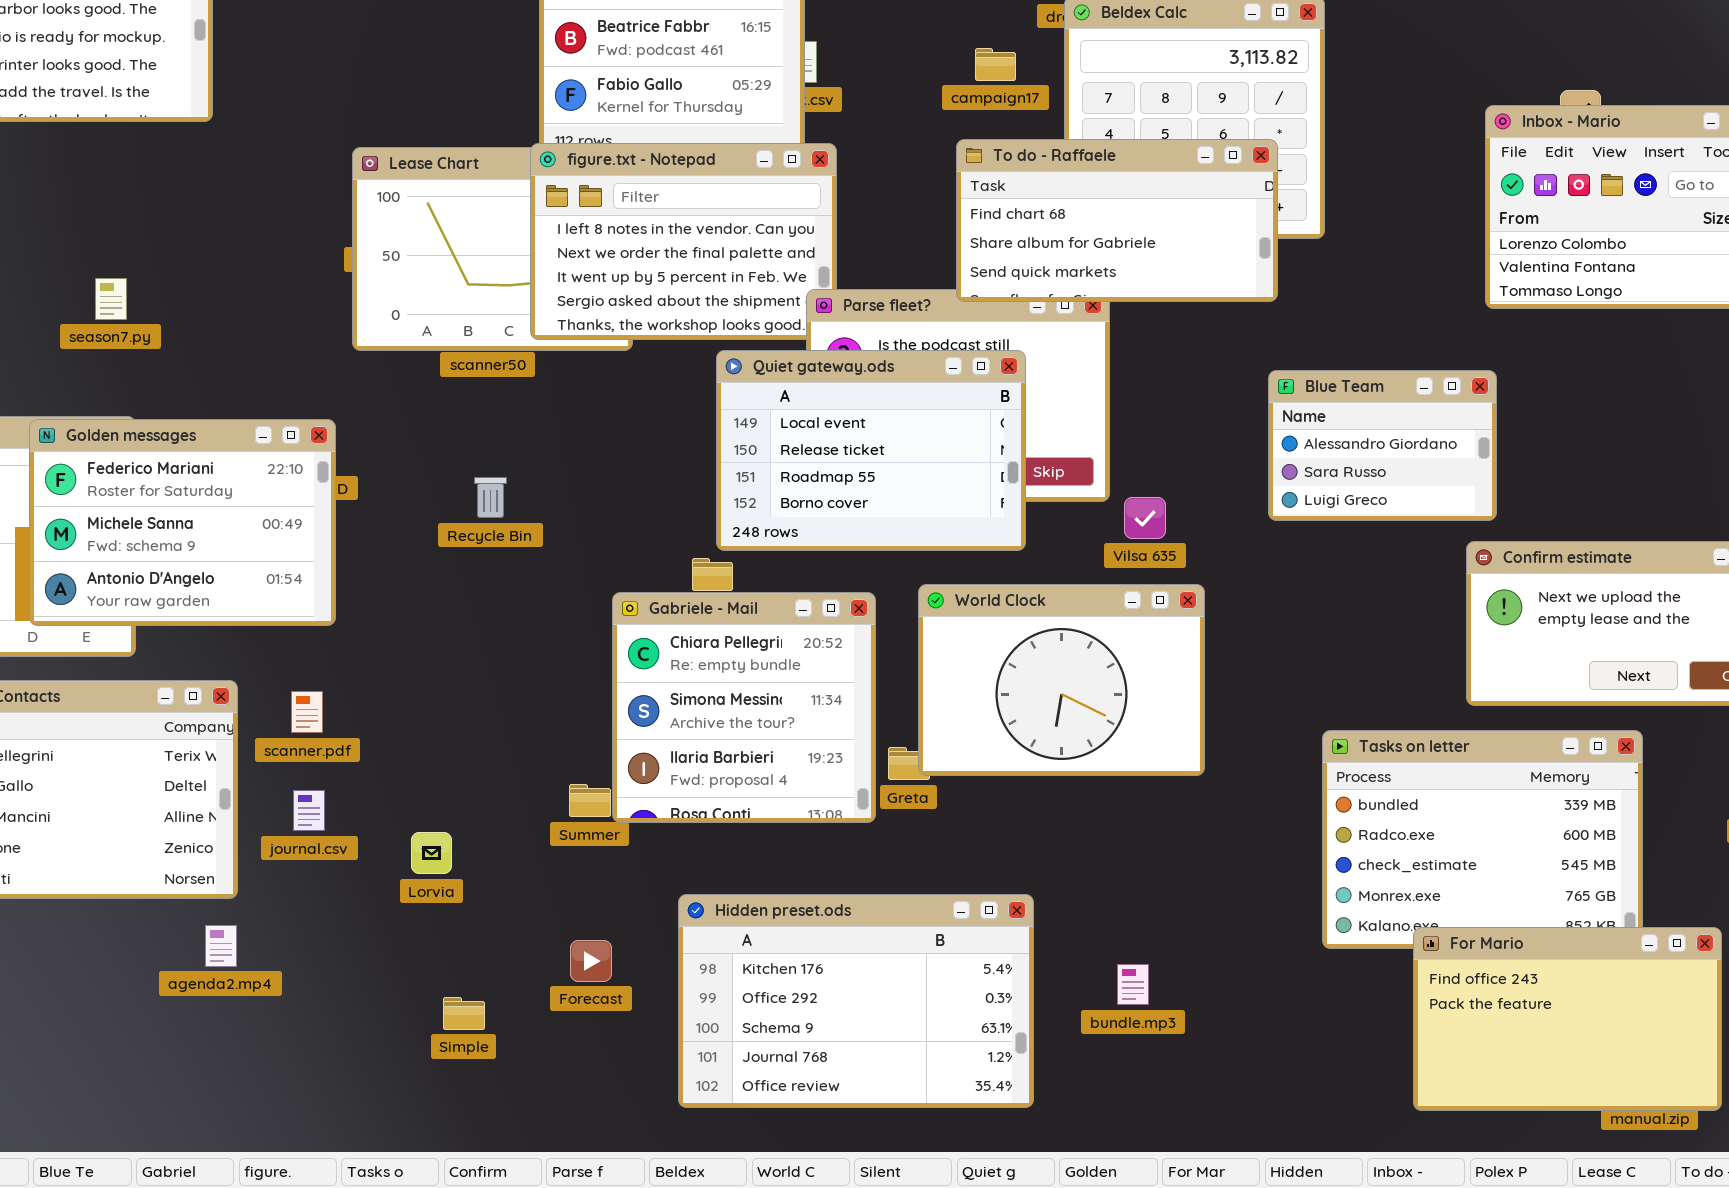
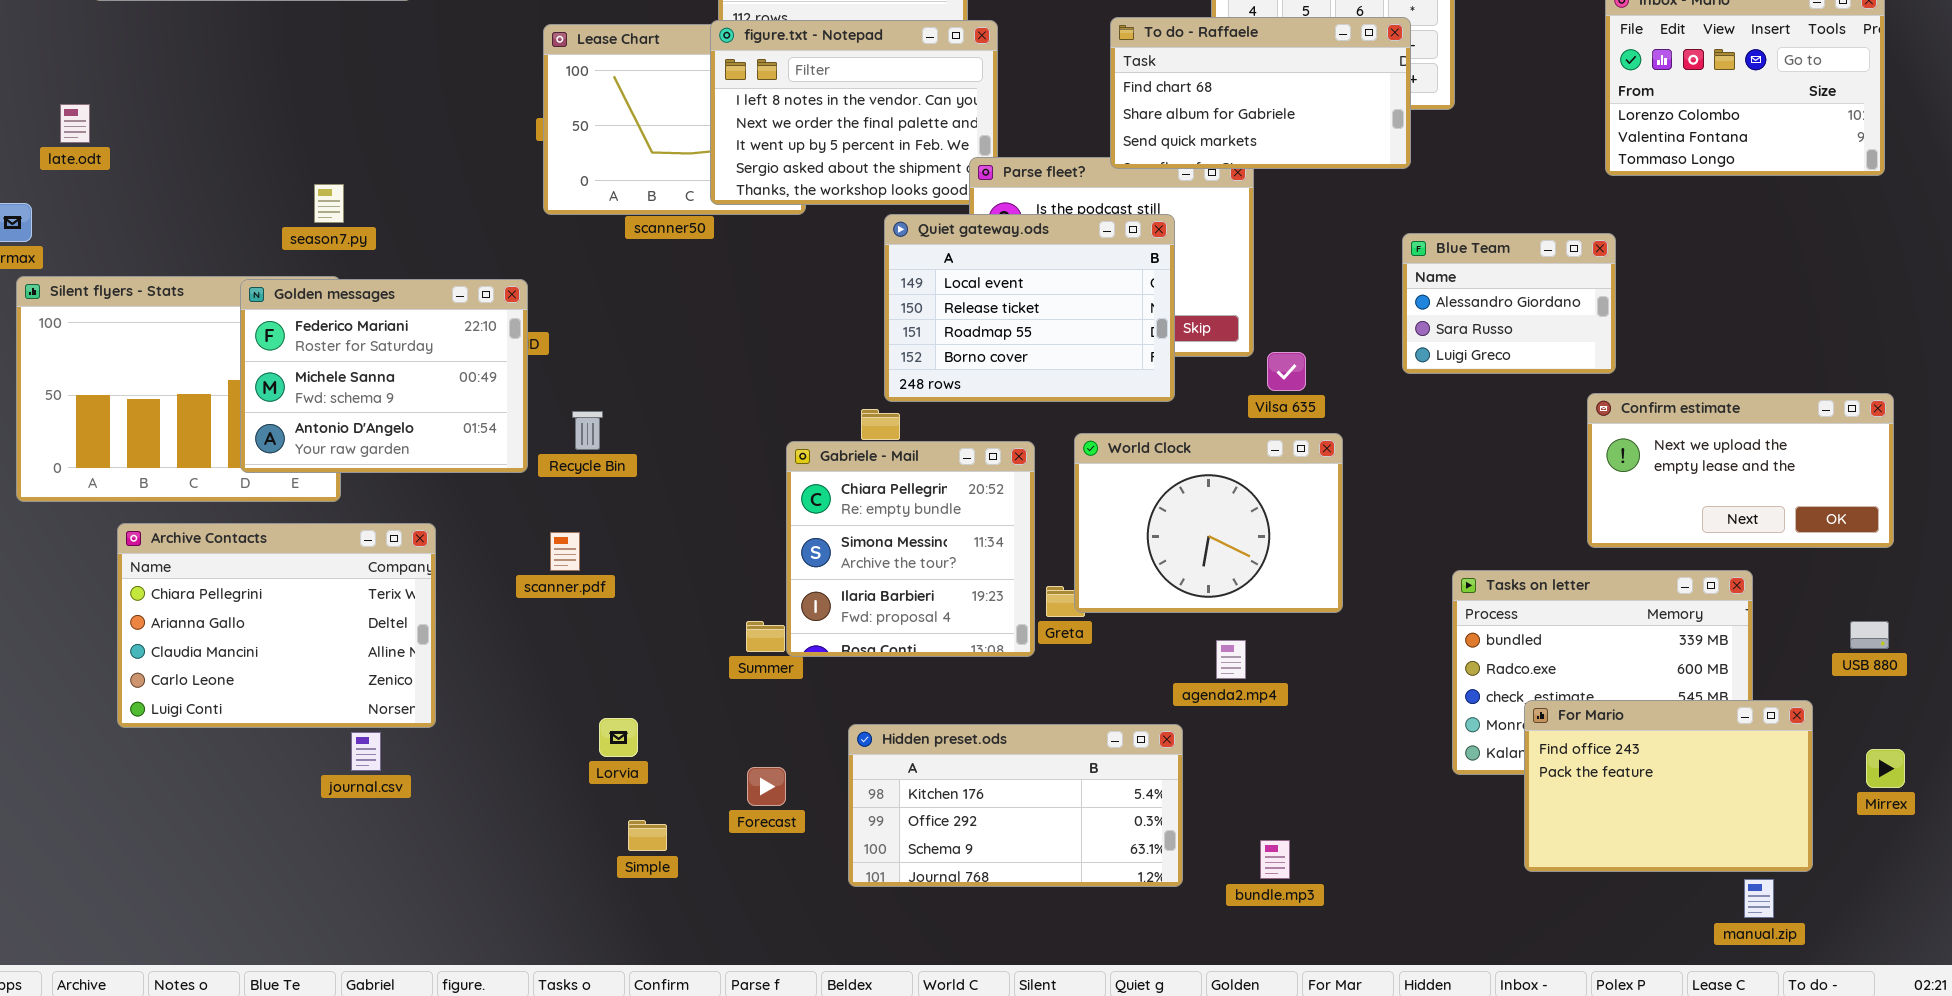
season7.py: [95,278,127,320] -> [314,184,344,223], moved
Recycle Bin: [474,477,507,518] -> [572,411,603,450], moved
scanner.pdf: [291,691,323,733] -> [550,532,580,571], moved
journal.csv: [293,790,325,831] -> [351,732,381,771], moved
Lorvia: [411,832,452,874] -> [599,718,638,757], moved
Hidden preset.ods: [678,894,1034,1108] -> [848,724,1183,887], resized
agenda2.mp4: [205,925,237,967] -> [1216,640,1246,679], moved
For Mario: [1413,927,1722,1111] -> [1524,700,1813,872], moved
bundle.mp3: [1117,964,1149,1005] -> [1260,840,1290,879], moved

